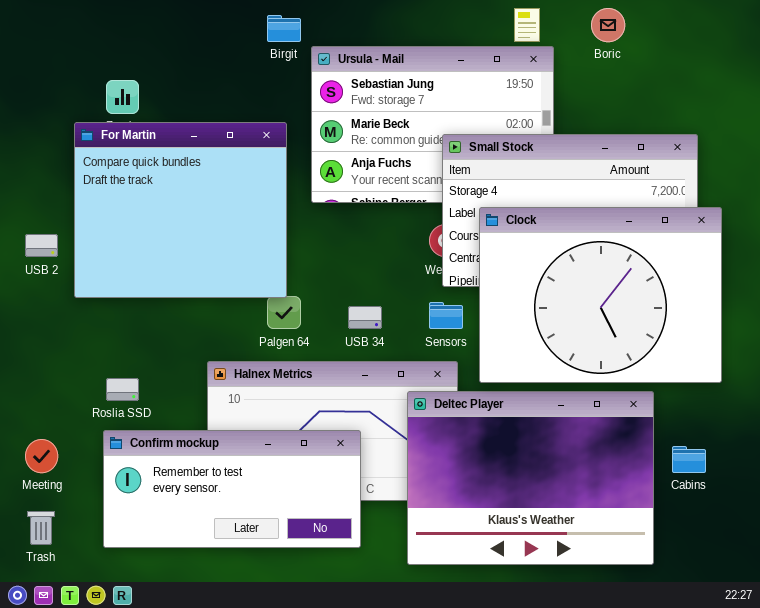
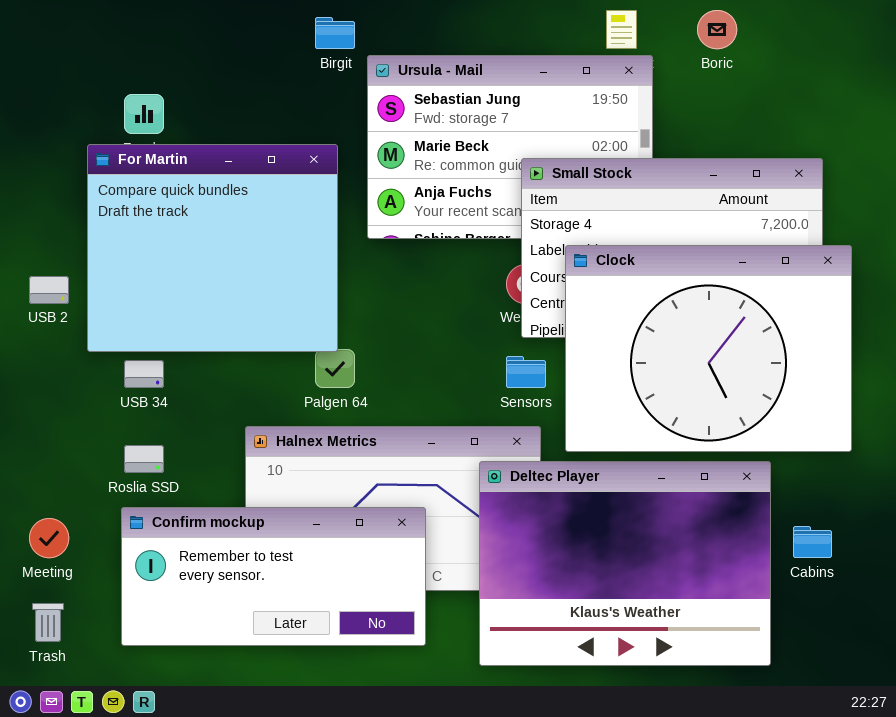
USB 34: [348,306,382,329] -> [124,360,164,388], moved

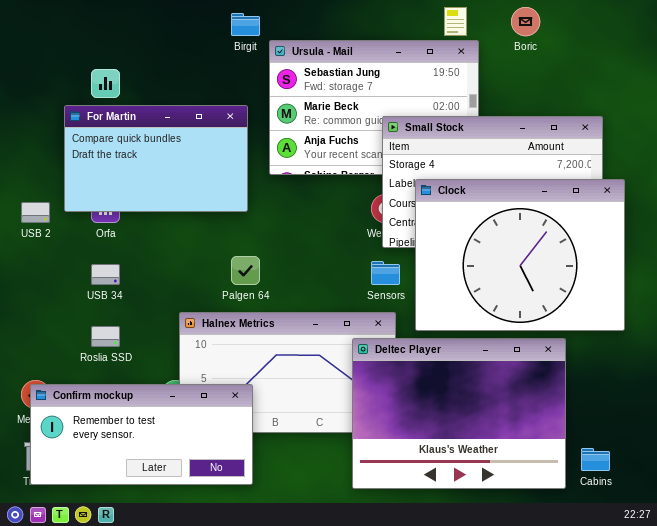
For Martin: [87,144,338,352] -> [64,105,248,212], resized
Confirm mockup: [121,507,426,646] -> [30,384,253,485], moved
Cabins: [793,526,832,558] -> [581,448,610,471], moved

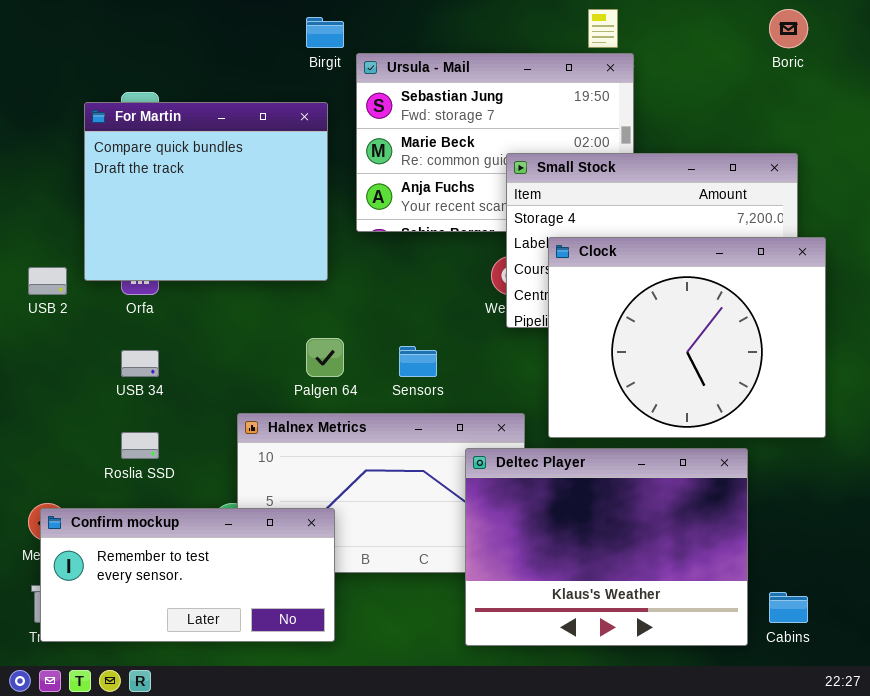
Boric: [511,7,540,36] -> [769,9,808,48], moved
For Martin: [64,105,248,212] -> [84,102,328,281], resized
Sensors: [371,261,400,285] -> [399,346,437,377], moved

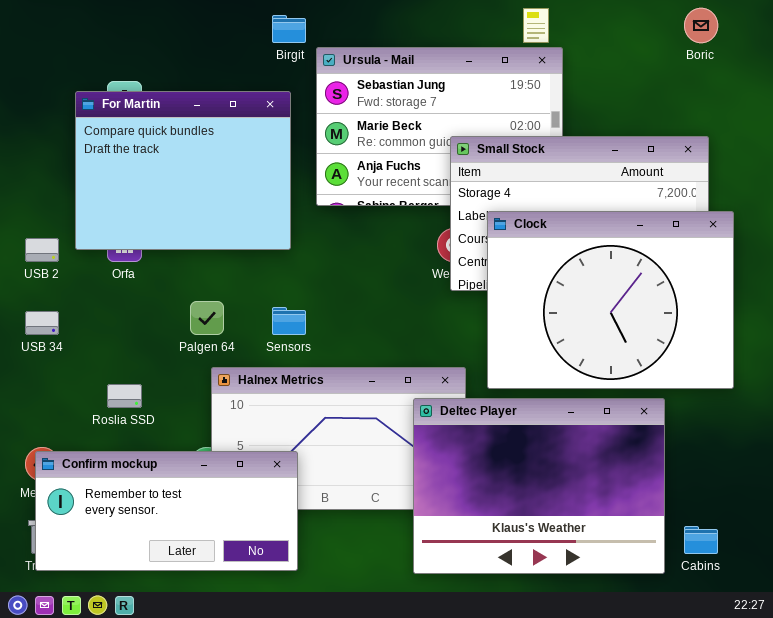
Palgen 64: [306,338,344,377] -> [190,301,224,335], moved
Sensors: [399,346,437,377] -> [272,307,306,335], moved
USB 34: [121,350,159,377] -> [25,311,59,335], moved

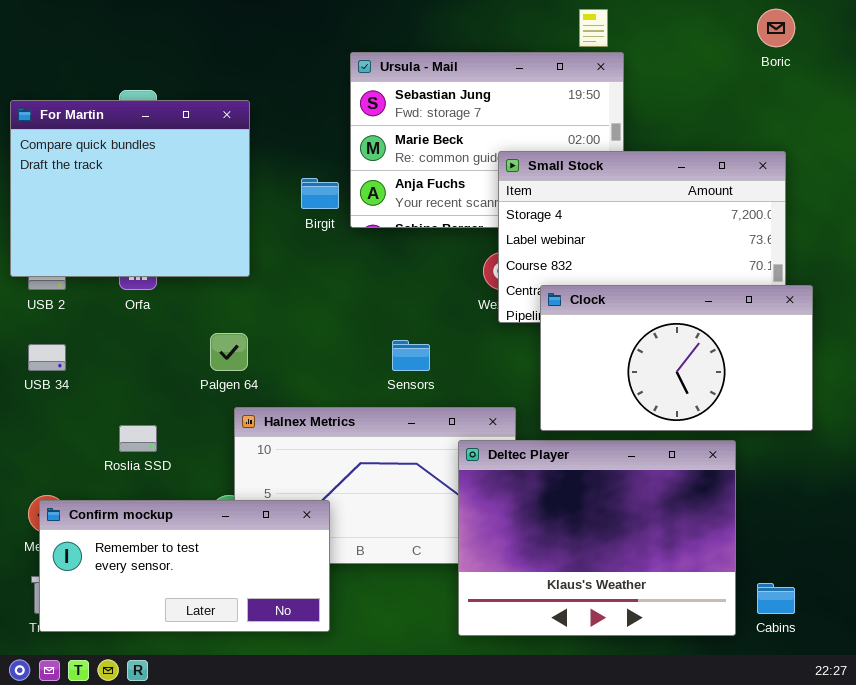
Birgit: [272,15,306,43] -> [301,178,339,209], moved
For Martin: [75,91,291,250] -> [10,100,250,277], moved
Clock: [487,211,734,389] -> [540,285,813,431], resized
Sensors: [272,307,306,335] -> [392,340,430,371], moved

